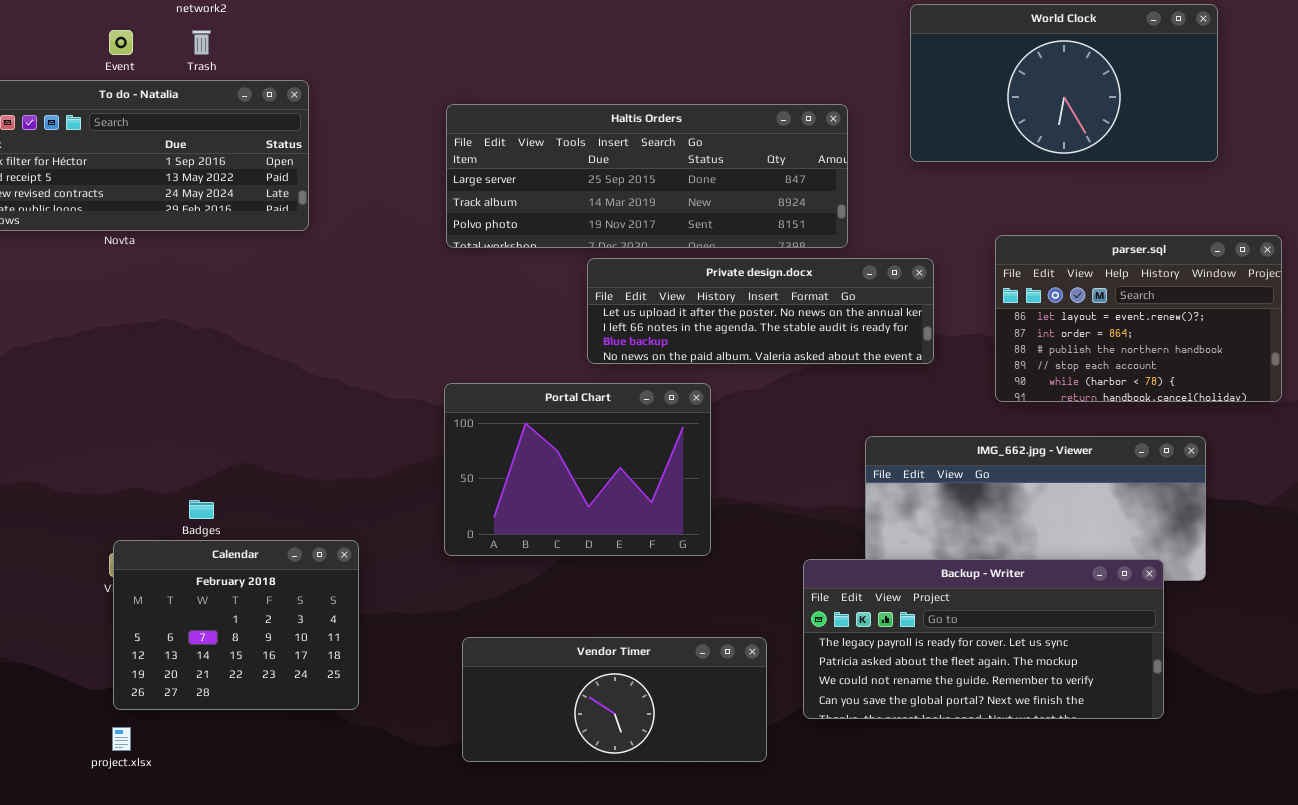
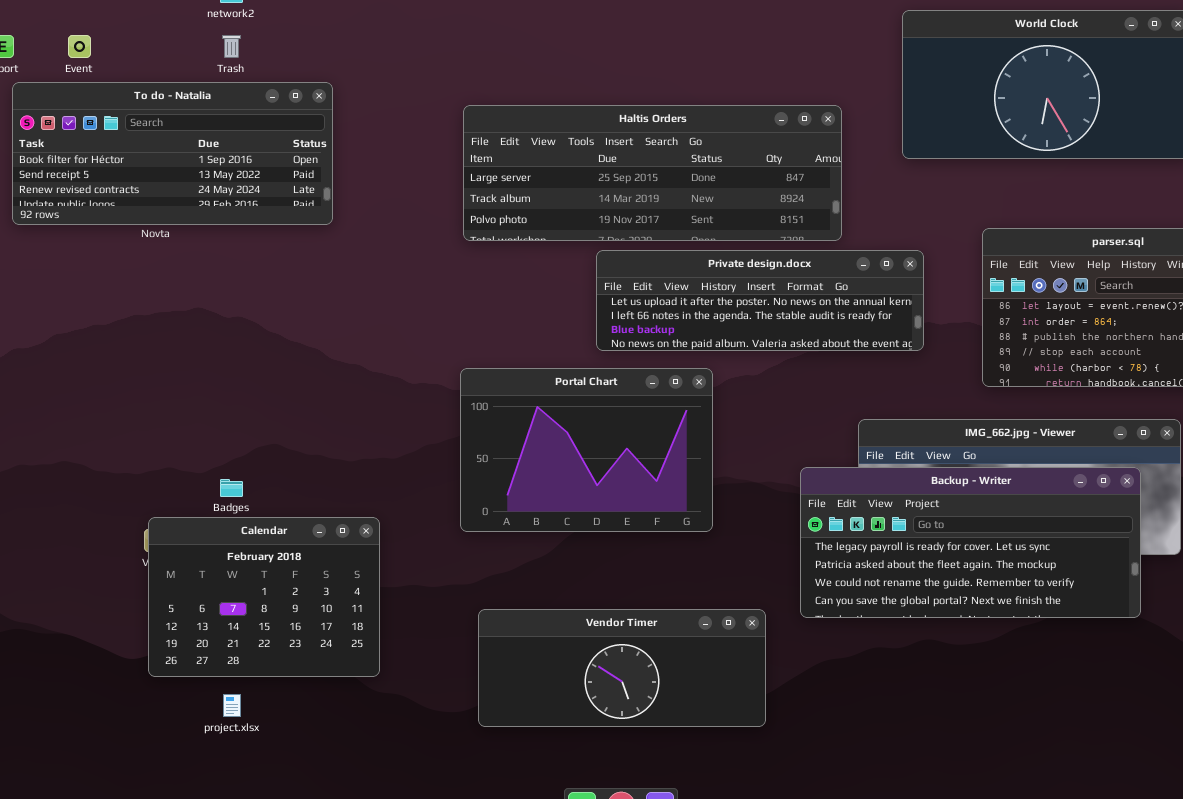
Event: [109,30,133,55] -> [68,35,91,58], moved
Backup - Writer: [803,559,1164,719] -> [800,467,1141,618], moved
project.xlsx: [112,727,131,751] -> [223,694,241,717], moved

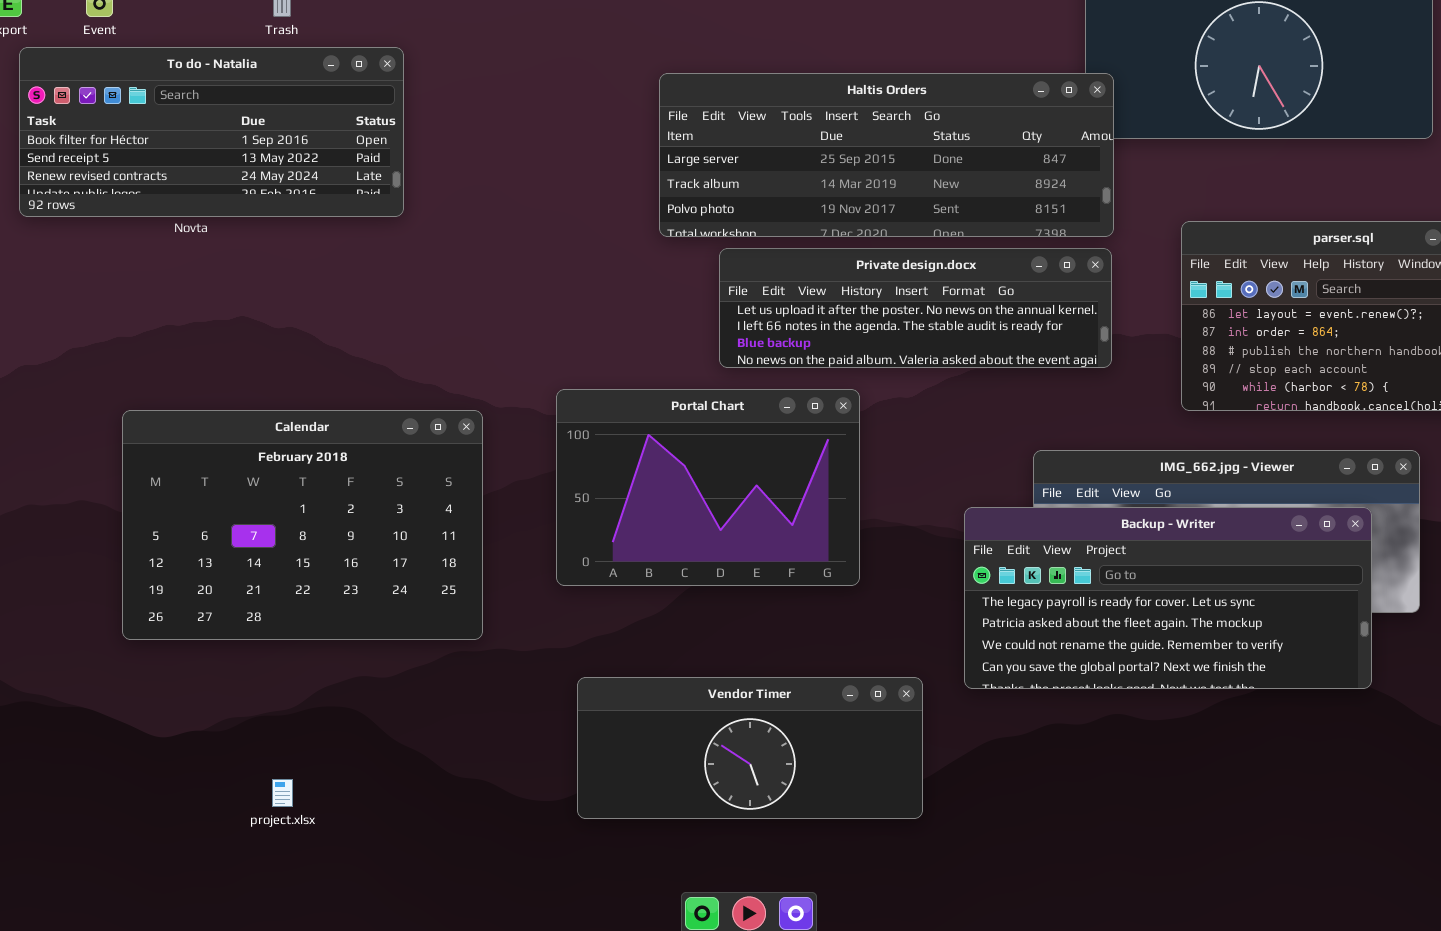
Haltis Orders: [463,105,842,241] -> [659,73,1114,237], moved
Calendar: [148,517,380,677] -> [122,410,483,640], moved, resized

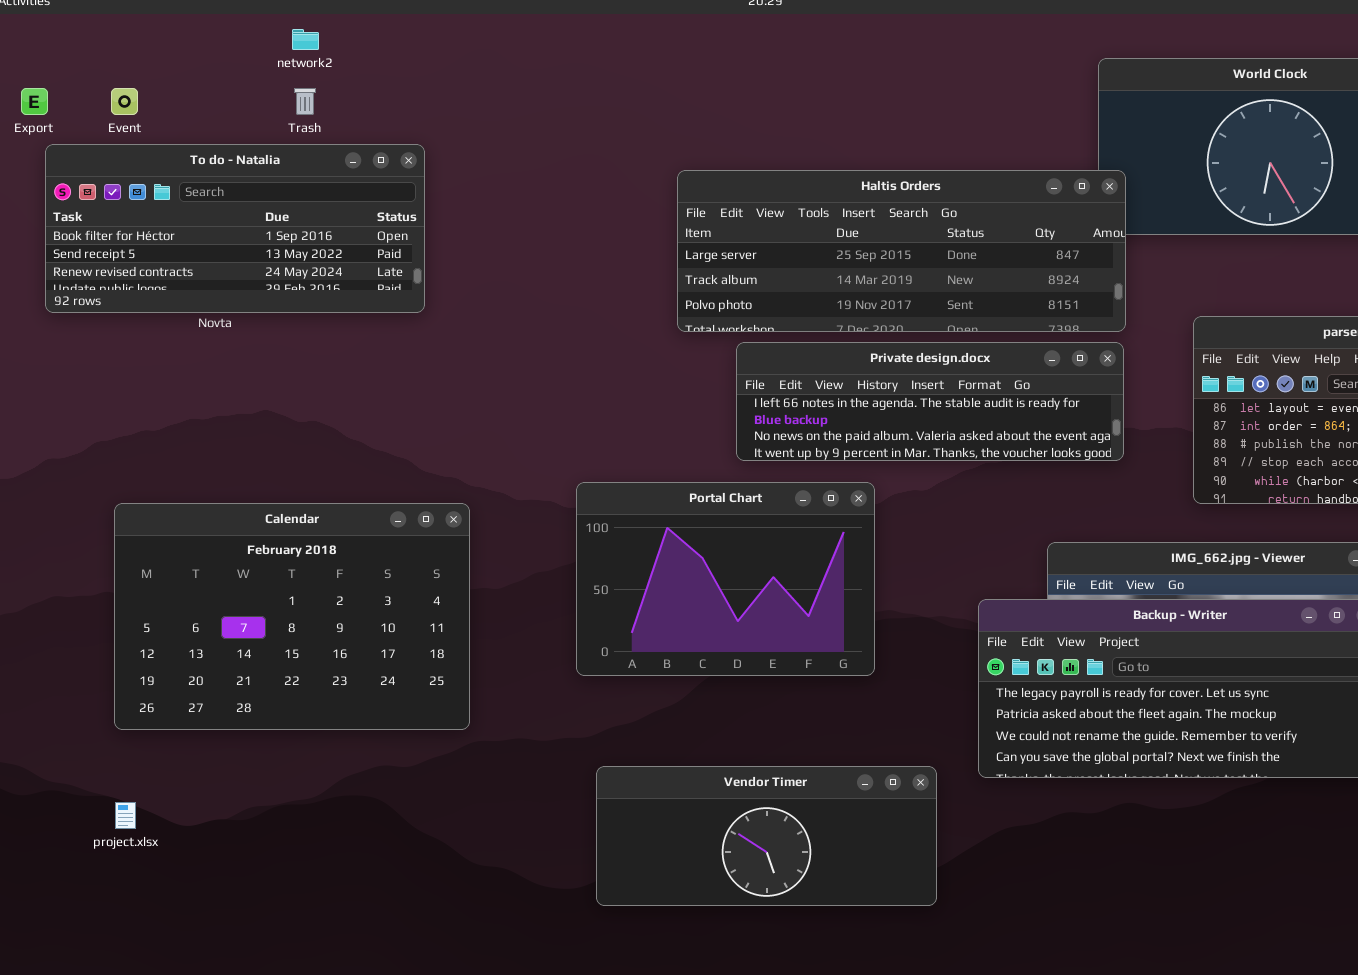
Private design.docx: [719,248,1112,368] -> [736,342,1124,461], scrolled down 1 row
Calendar: [122,410,483,640] -> [114,503,470,730], moved
project.xlsx: [272,779,293,807] -> [115,802,136,829], moved

